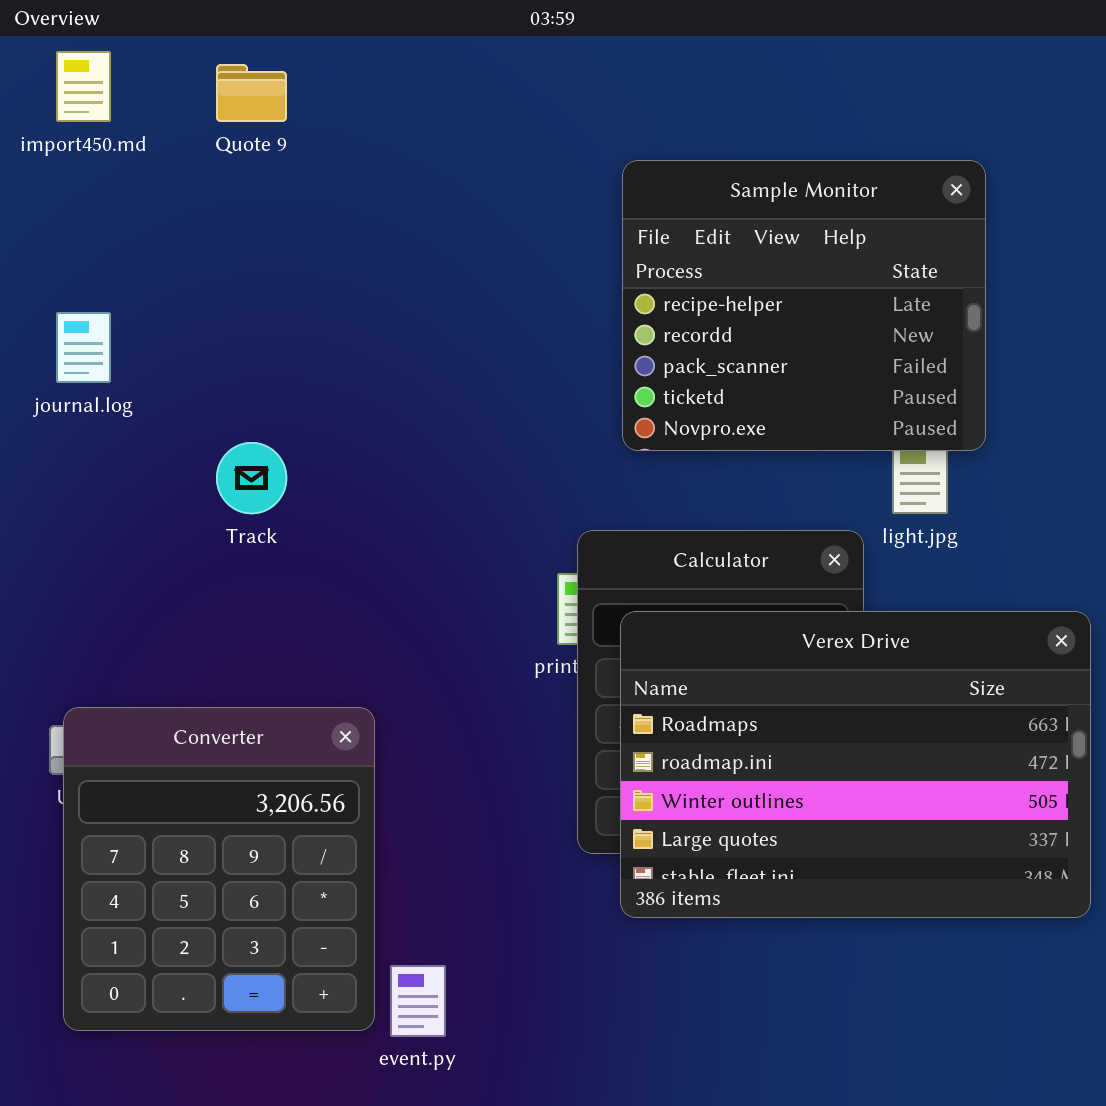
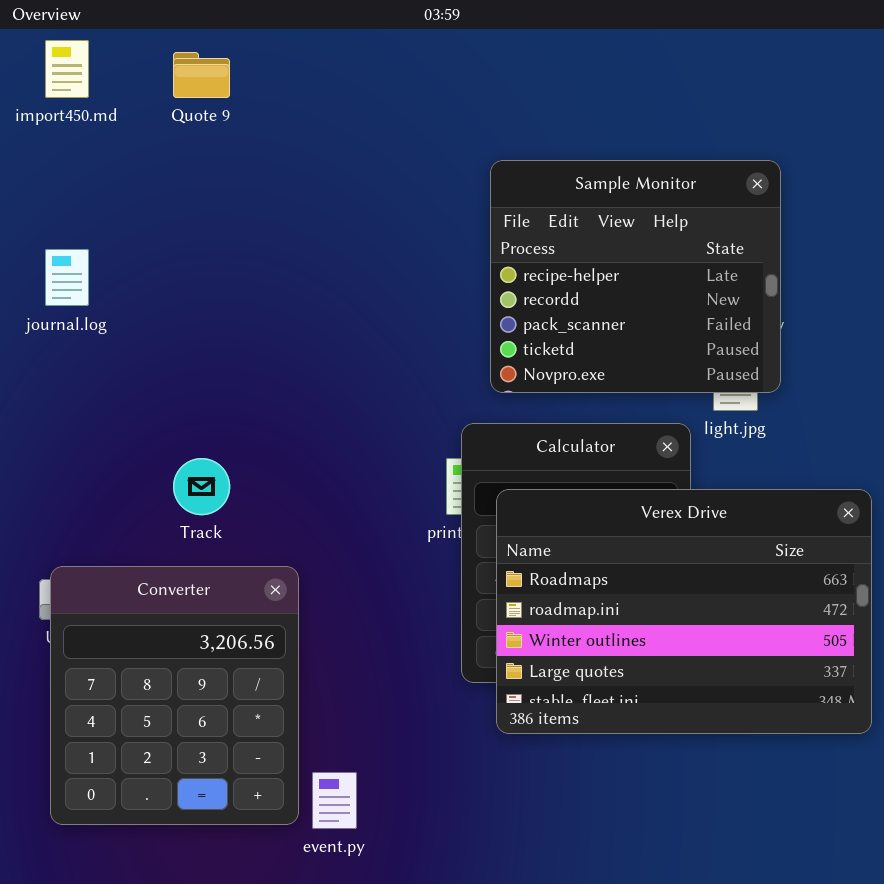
Sample Monitor: [622,160,986,451] -> [490,160,781,393], moved
Track: [216,442,287,514] -> [173,458,230,515], moved

